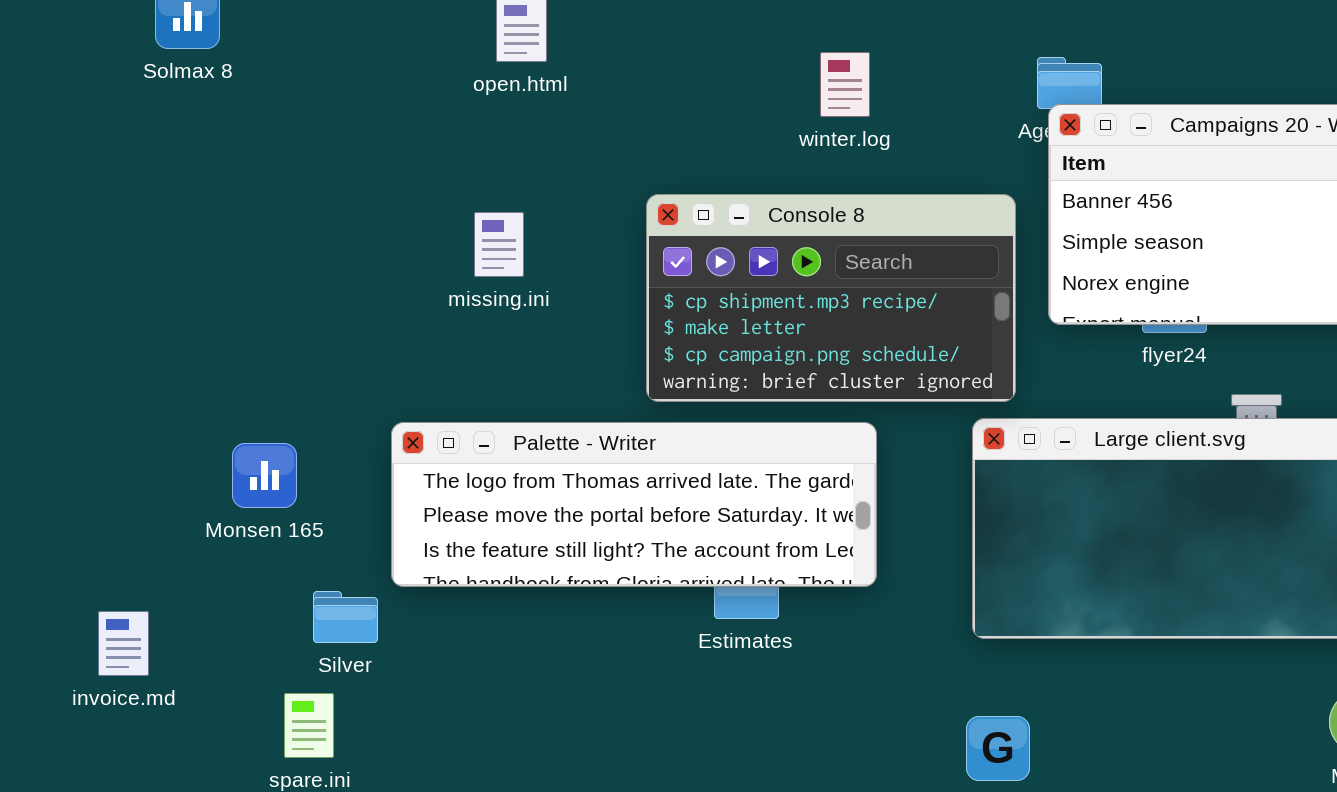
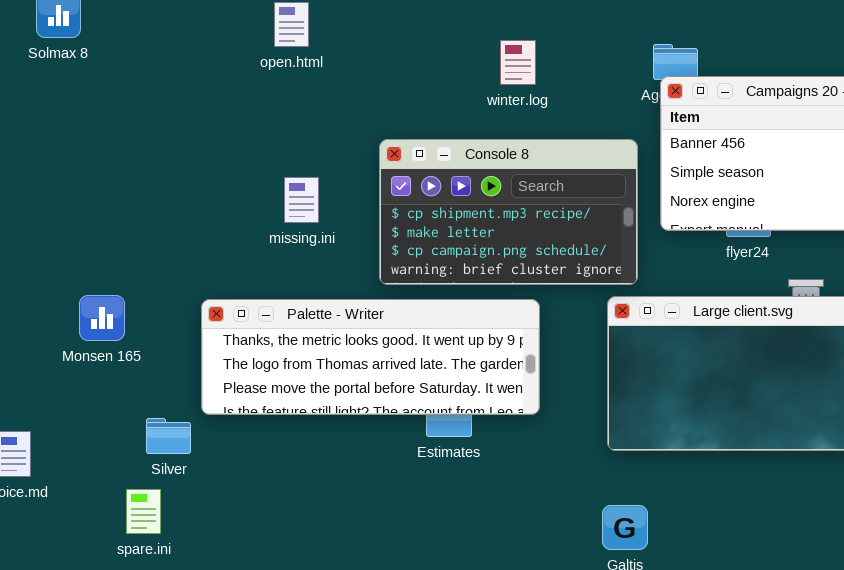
missing.ini: [474,212,524,277] -> [284,177,319,223], moved
Palette - Writer: [391,422,877,587] -> [201,299,540,415], scrolled up 1 row
Monsen 165: [232,443,297,508] -> [79,295,125,341], moved

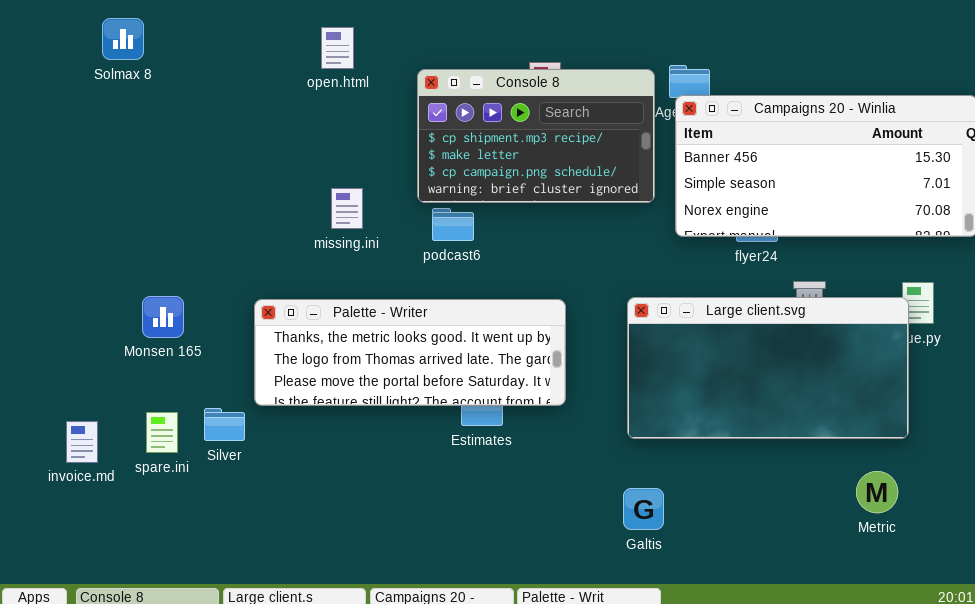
Console 8: [379,139,638,285] -> [417,69,655,203], moved
spare.ini: [126,489,161,534] -> [146,412,178,453], moved

